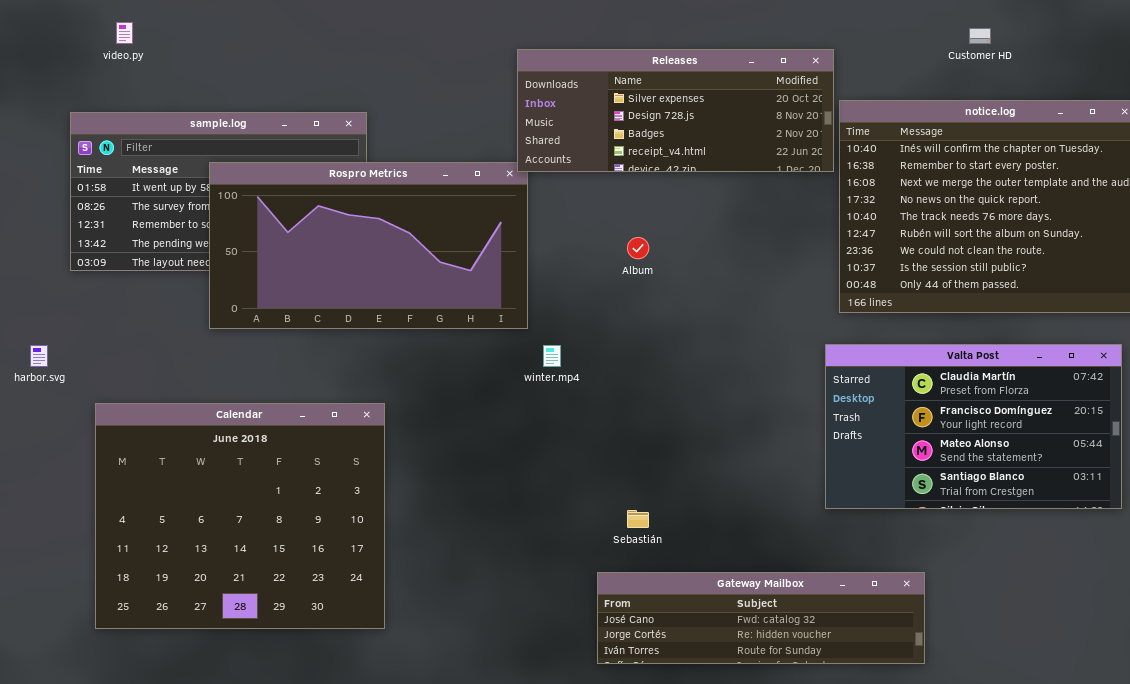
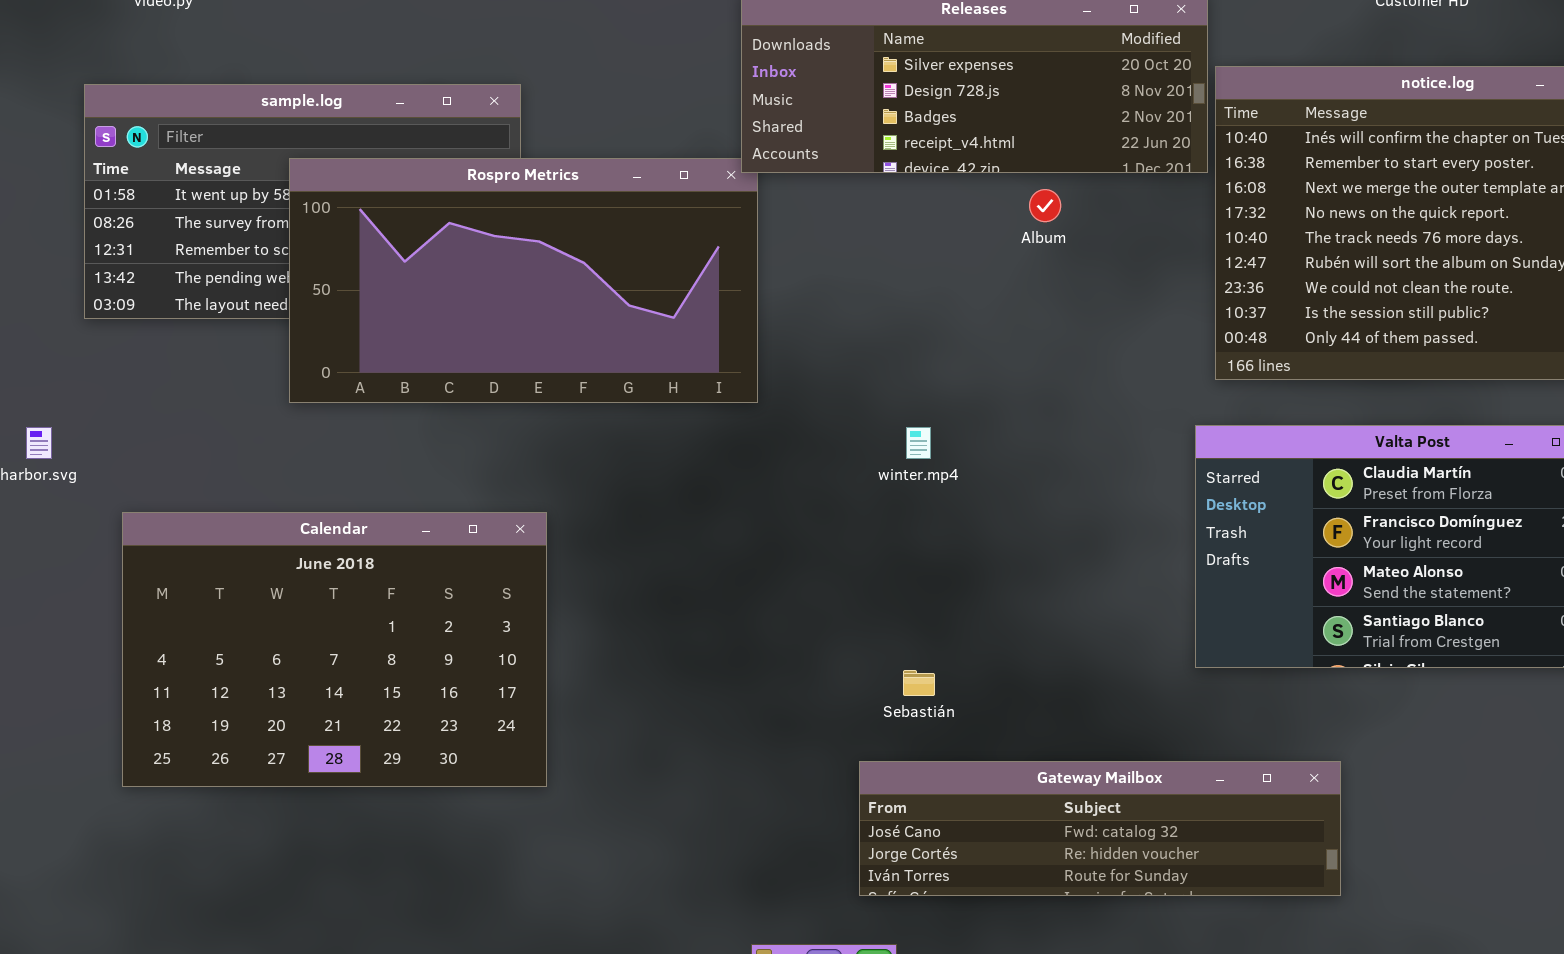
Album: [627,237,649,259] -> [1029,189,1061,222], moved
winter.mp4: [543,345,561,367] -> [906,427,931,459], moved
Calendar: [95,403,385,629] -> [122,512,547,787], resized

